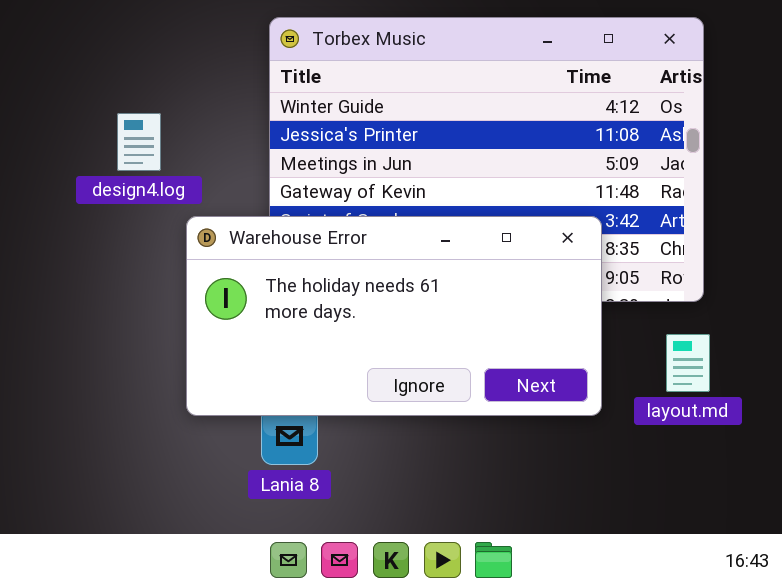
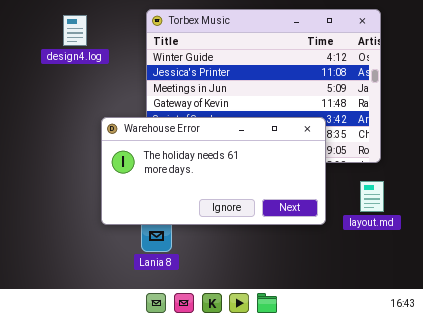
design4.log: [117,113,161,171] -> [63,15,87,46], moved

